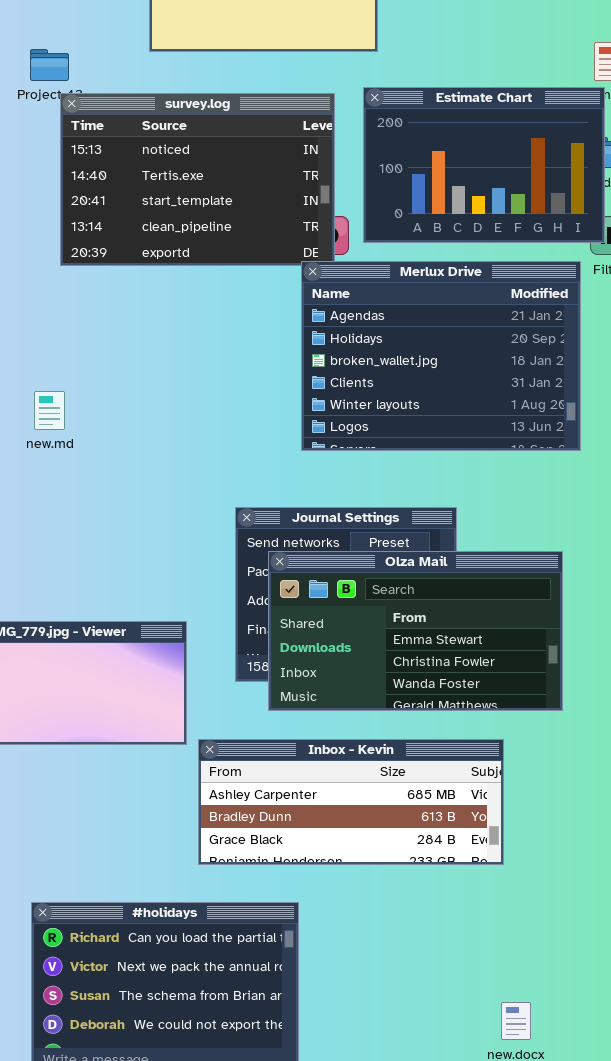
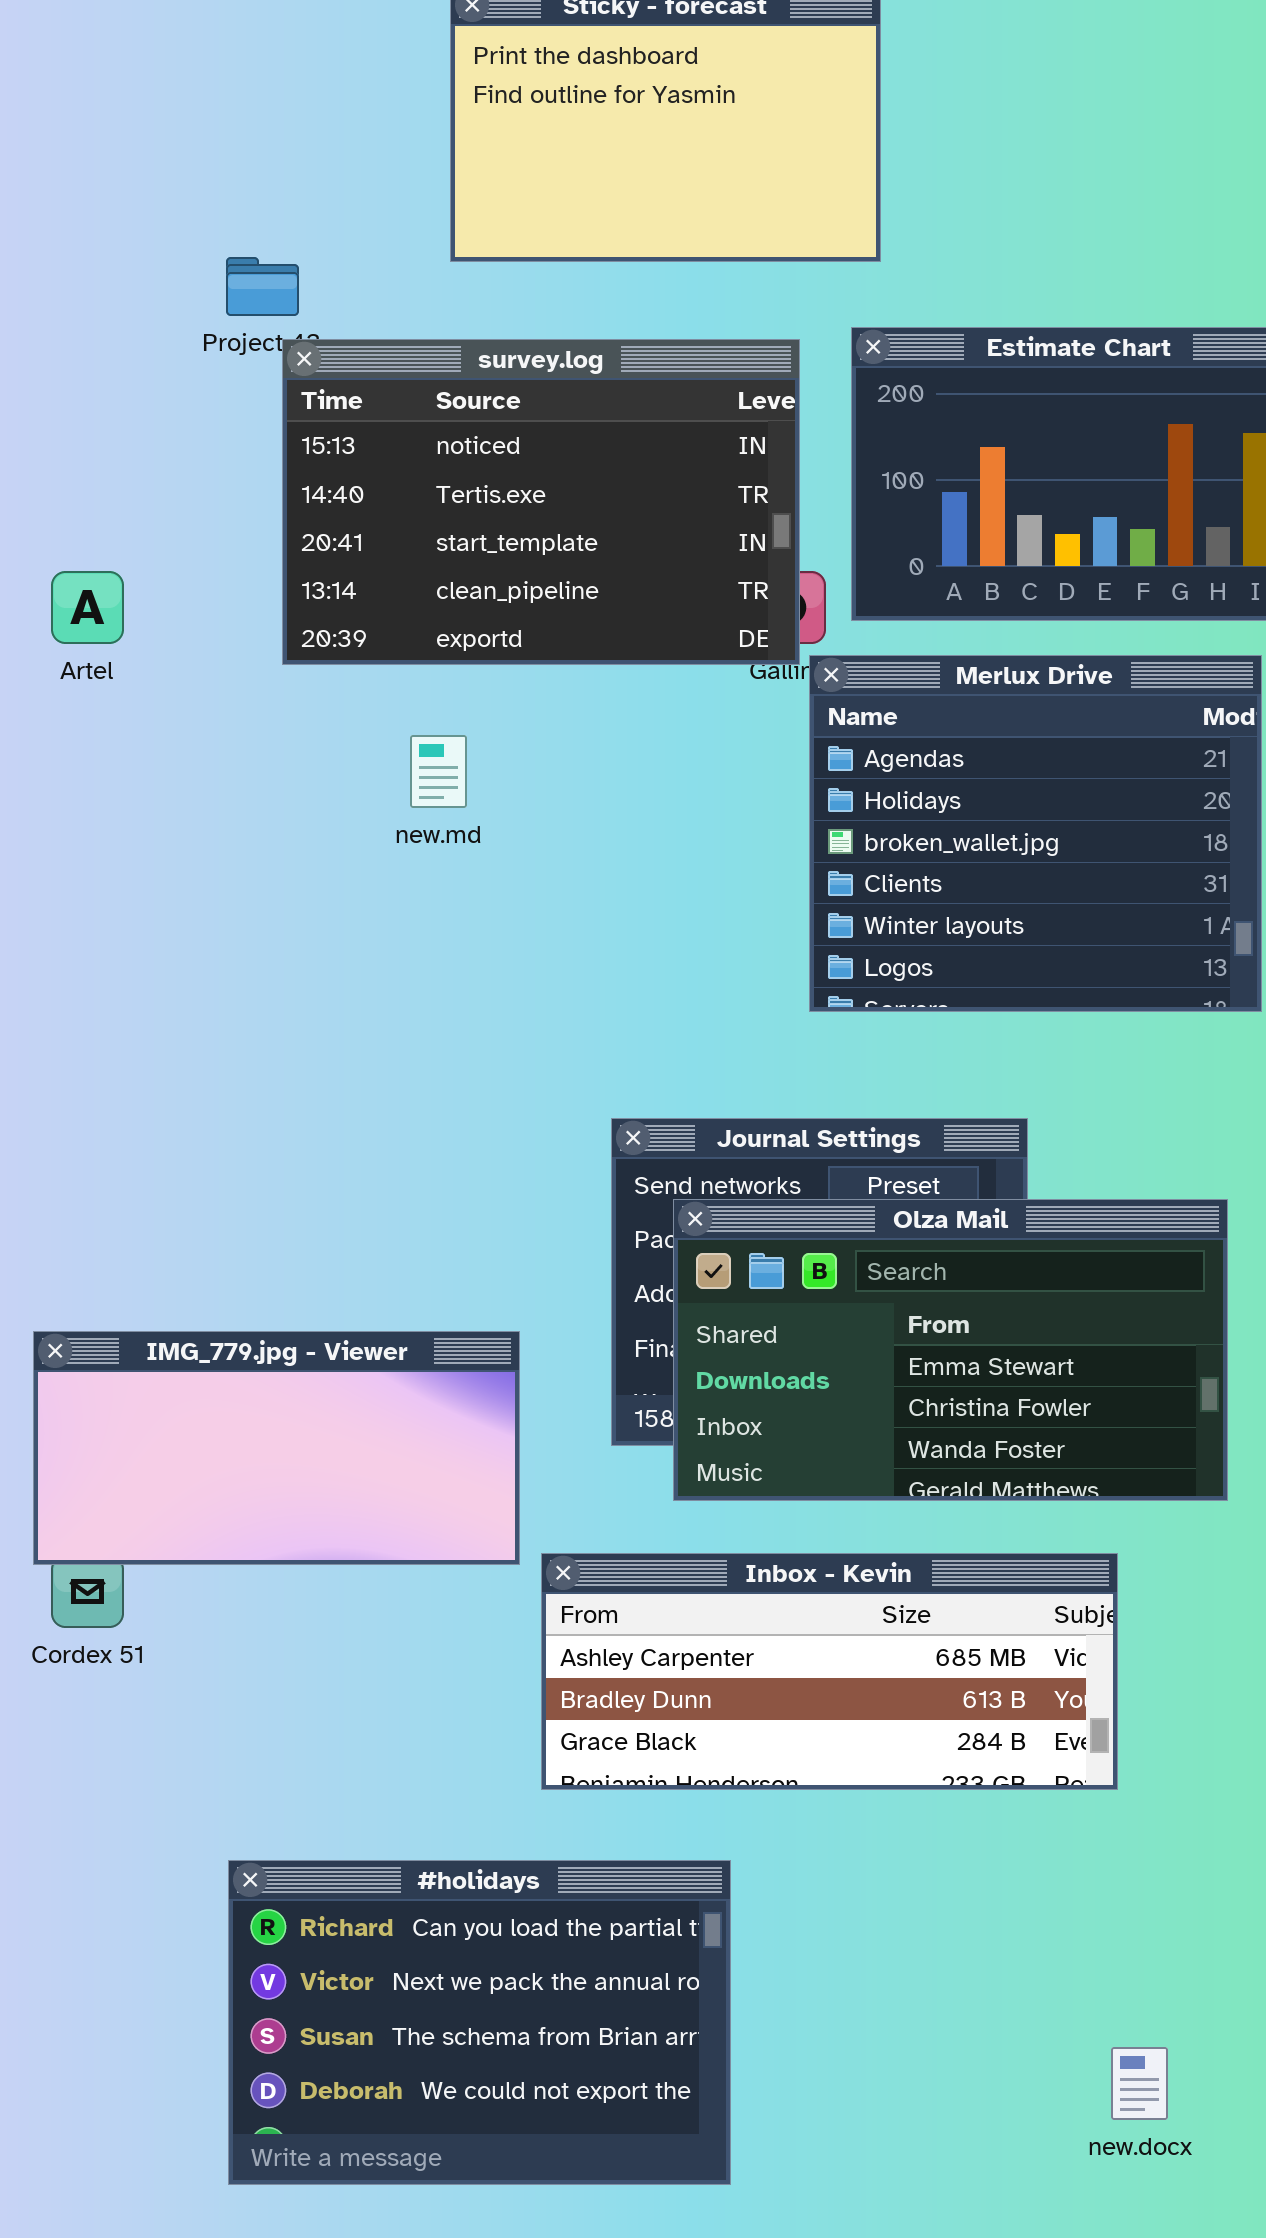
Merlux Drive: [301,261,581,451] -> [809,655,1262,1012], resized
new.md: [34,391,65,430] -> [410,735,467,808], moved

